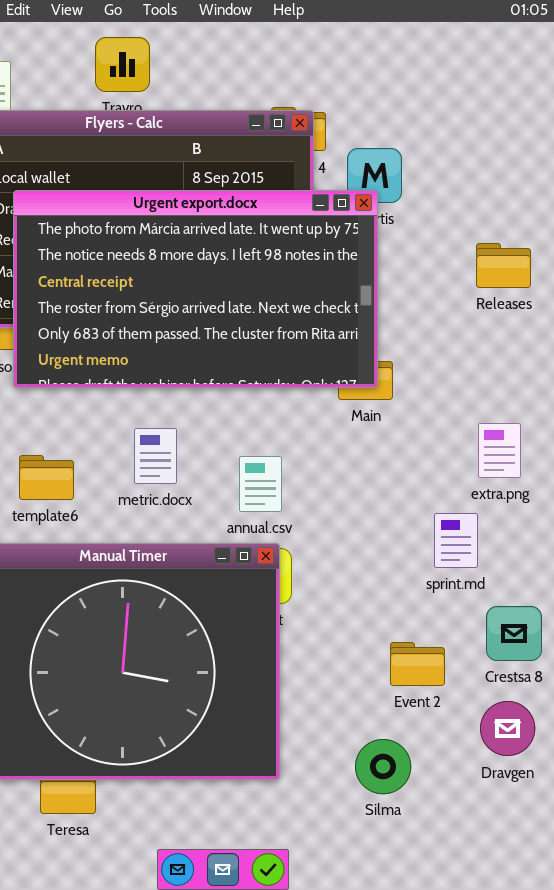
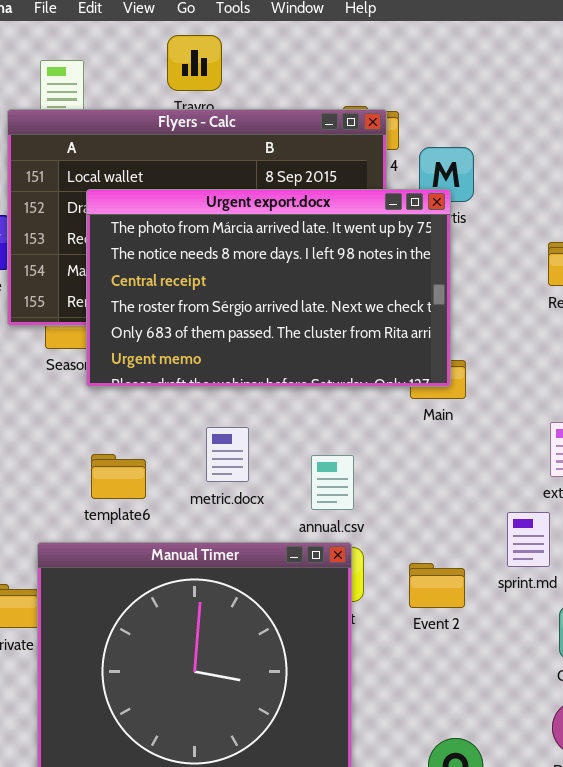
Event 2: [390,642,445,686] -> [409,563,465,608], moved

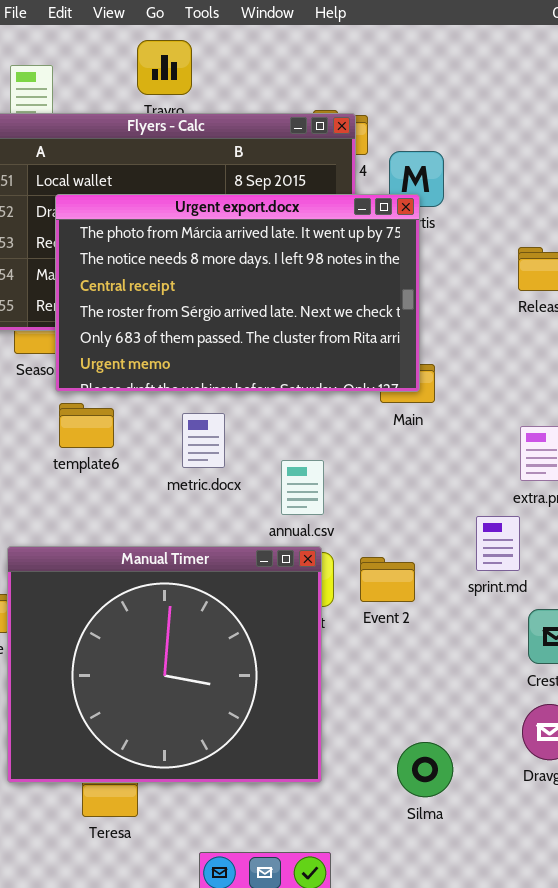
metric.docx: [206,427,249,482] -> [182,413,225,468], moved
template6: [91,454,146,499] -> [59,403,114,448], moved
Event 2: [409,563,465,608] -> [360,557,415,602], moved

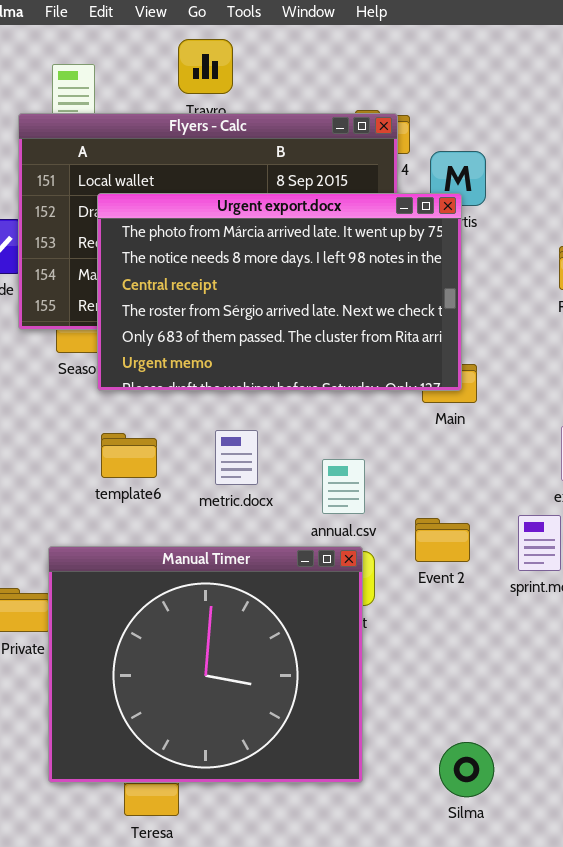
template6: [59,403,114,448] -> [101,433,157,478], moved
metric.docx: [182,413,225,468] -> [215,430,258,485], moved
Event 2: [360,557,415,602] -> [415,518,470,562], moved

